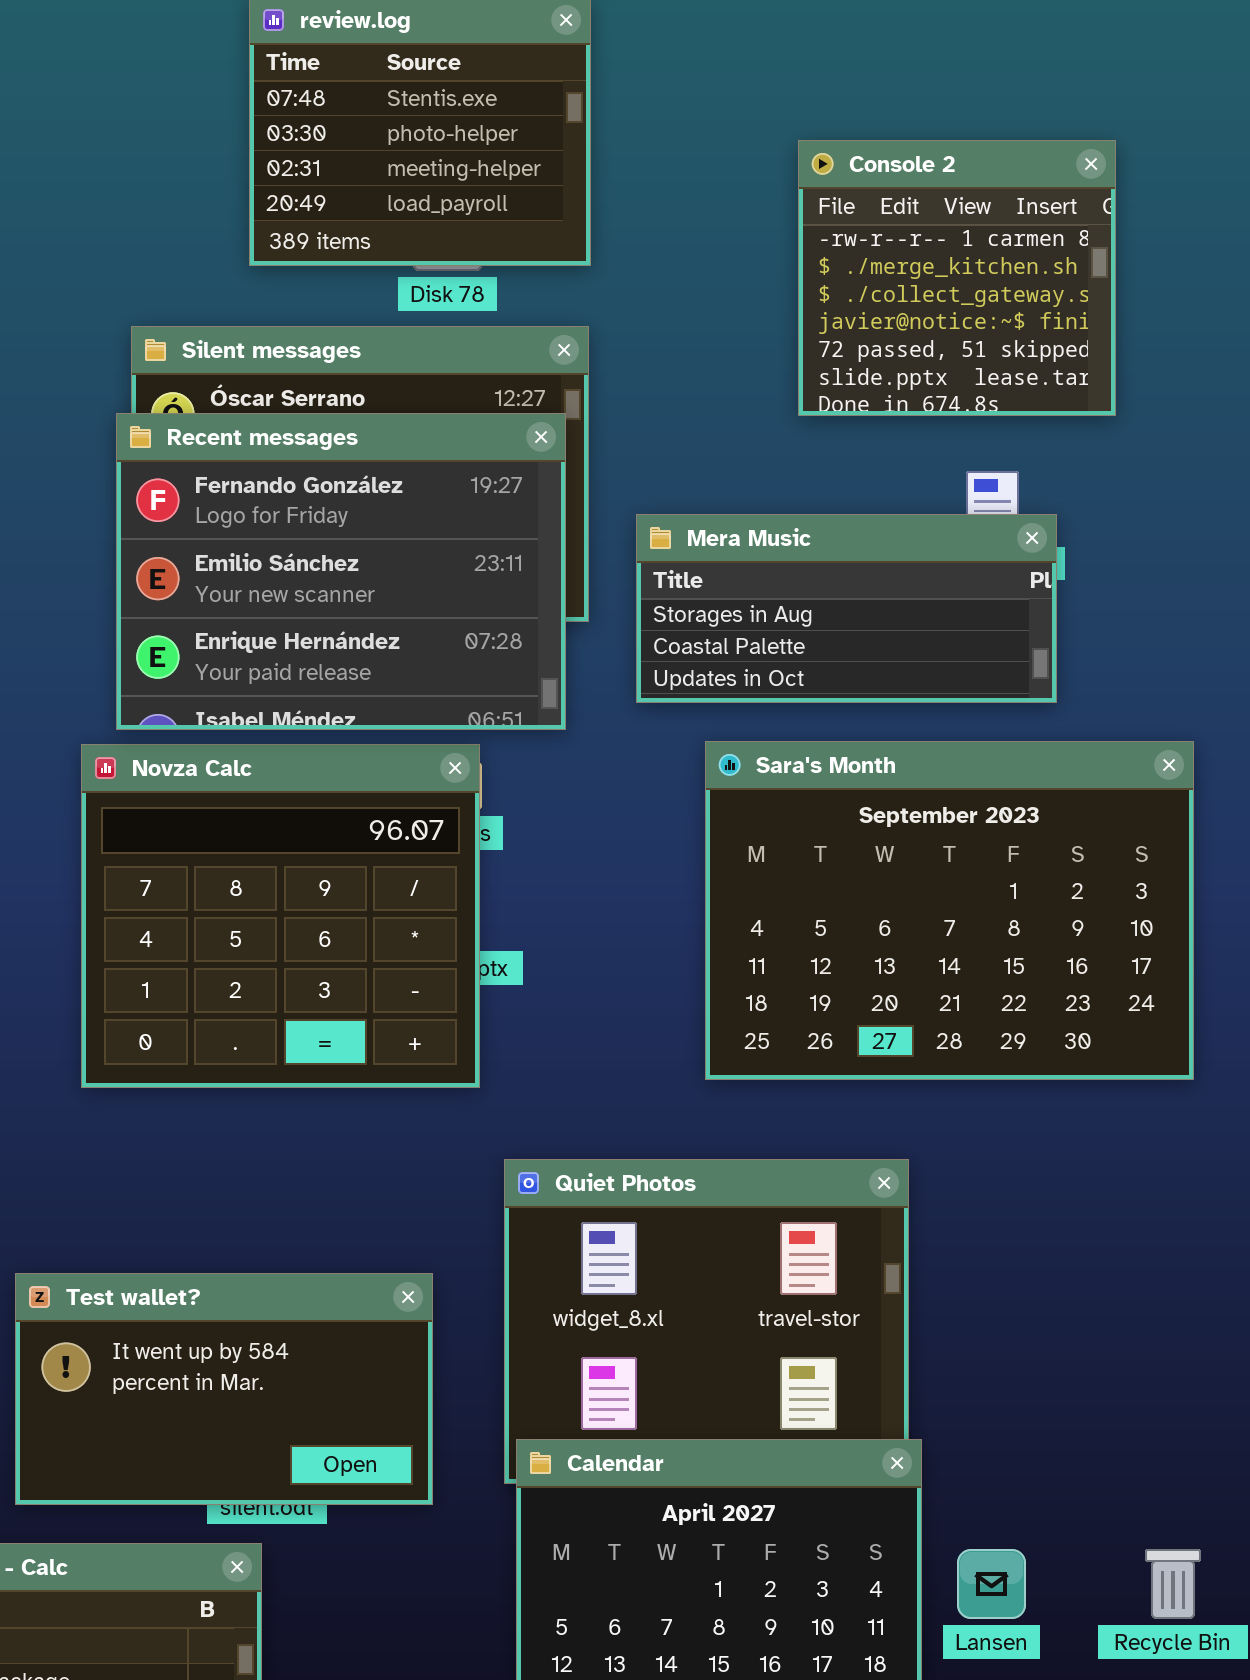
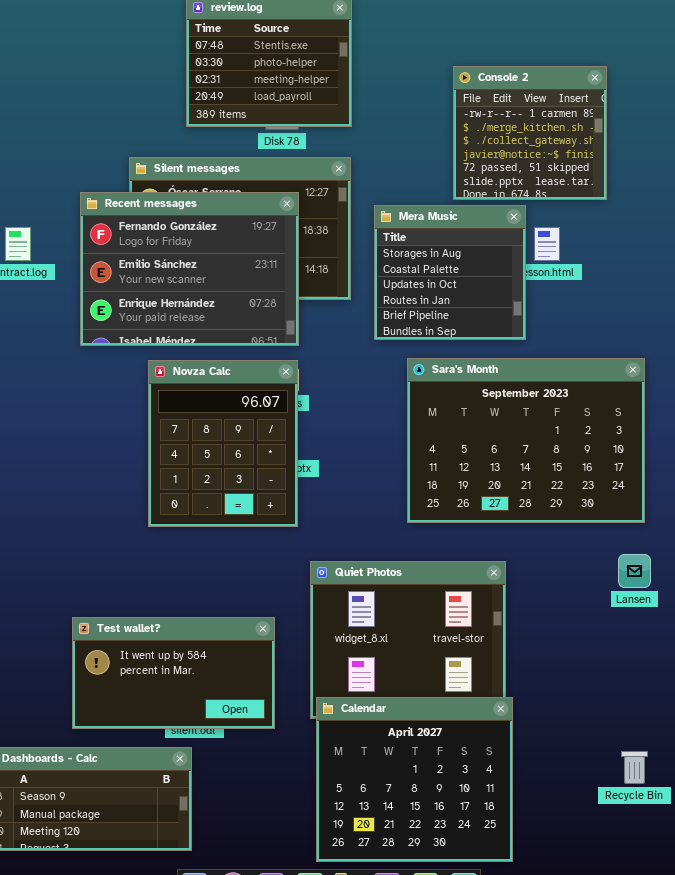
Recent messages: [116,413,566,730] -> [80,192,299,346], moved
Mera Music: [636,514,1057,703] -> [374,205,526,340], resized
Novza Calc: [81,744,480,1088] -> [148,360,298,527], resized
Lansen: [957,1549,1026,1619] -> [618,554,651,588], moved

